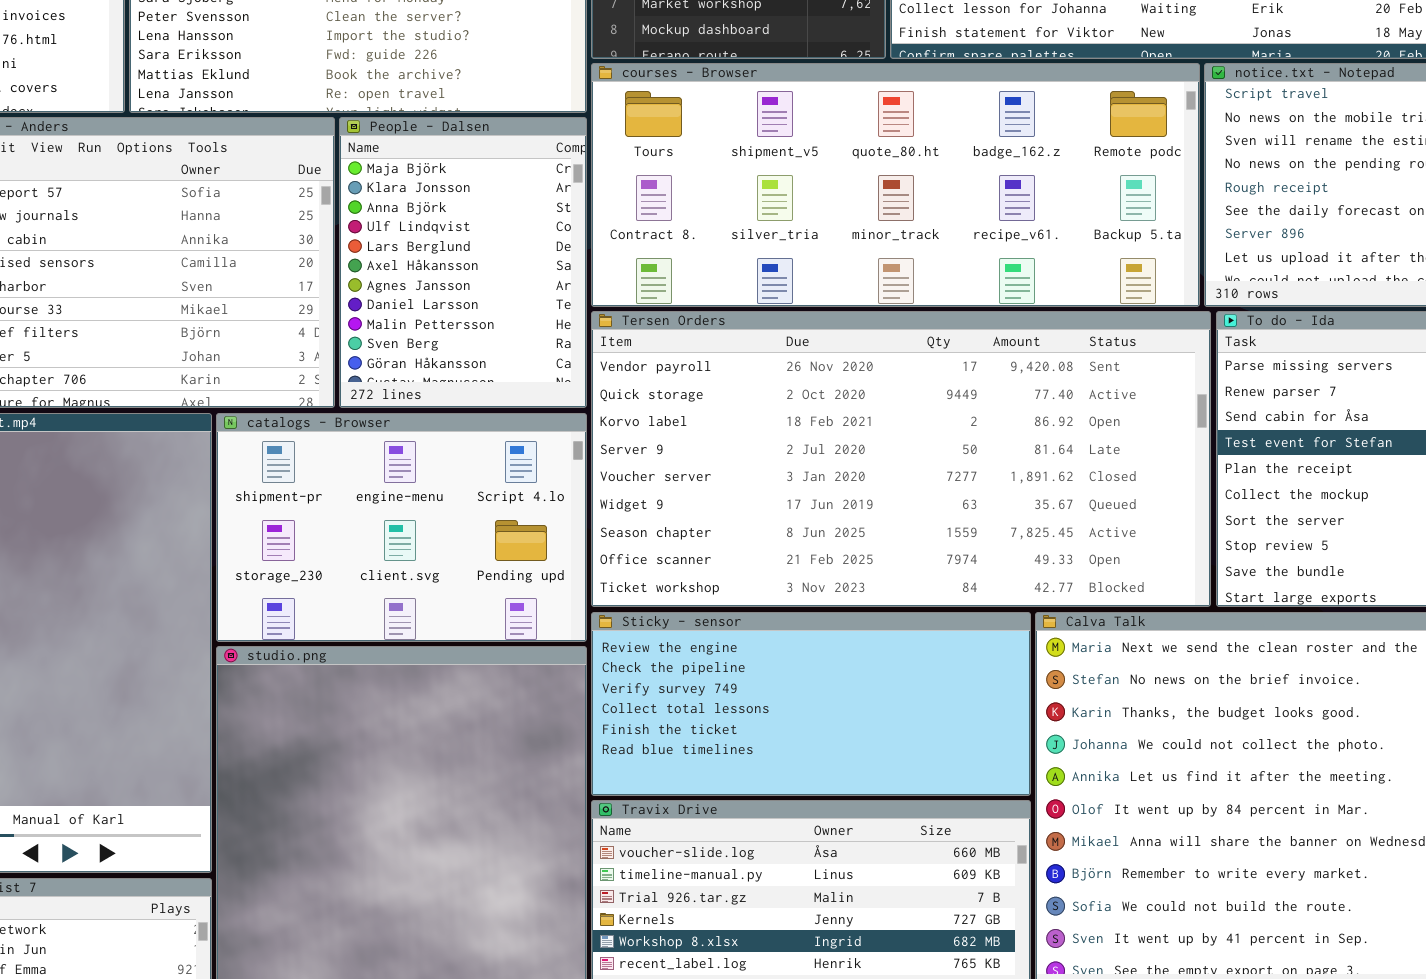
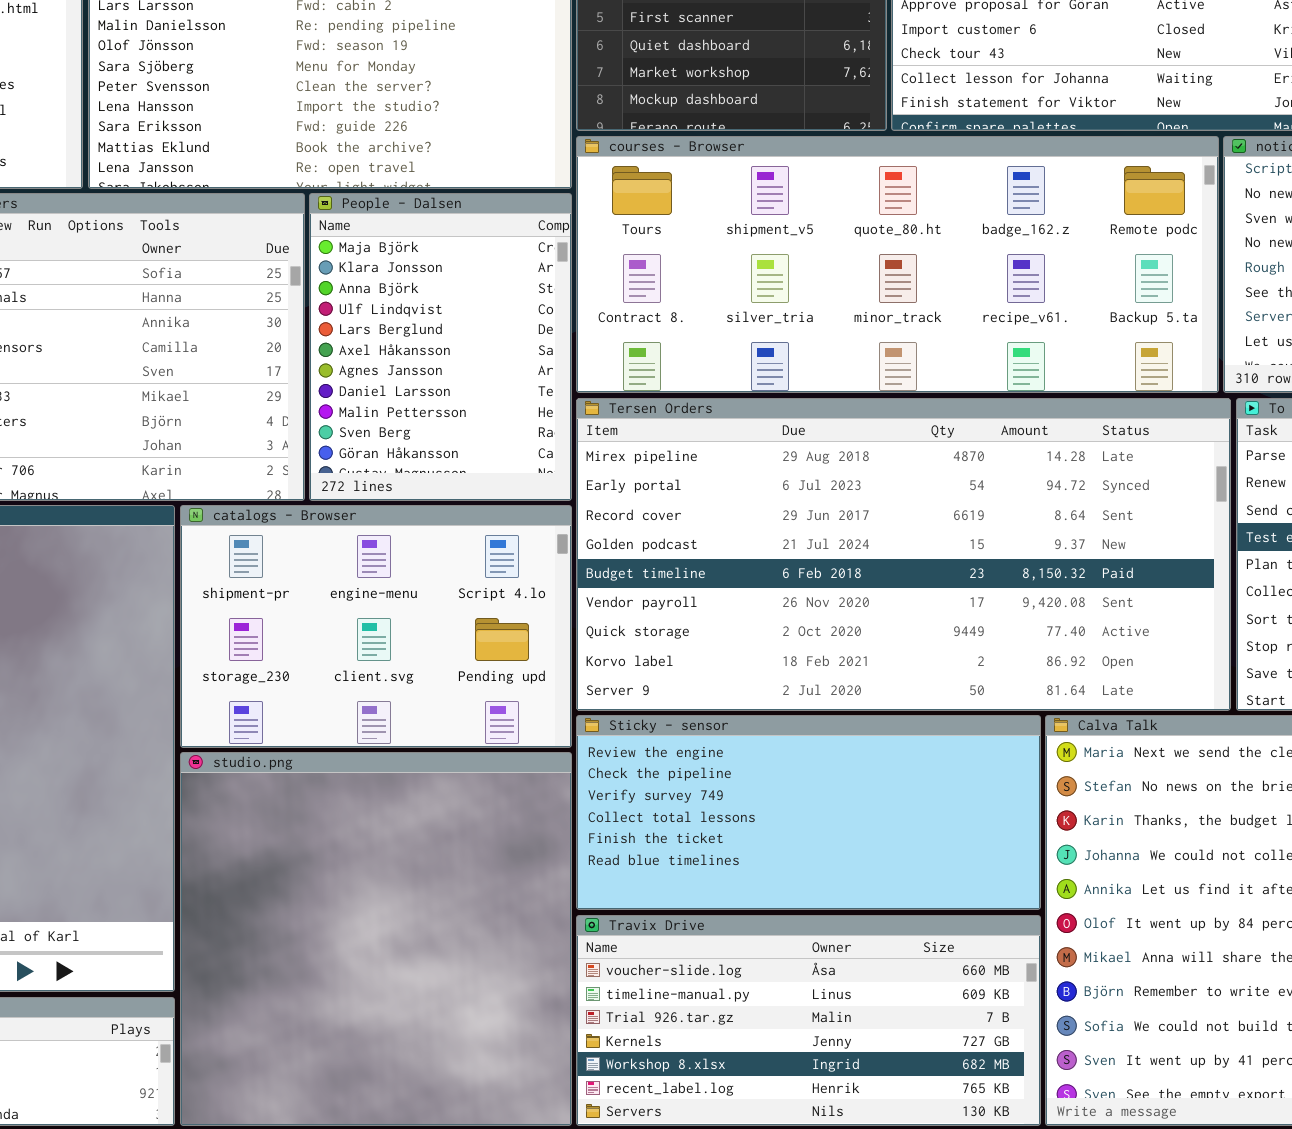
Tersen Orders: [591,311,1211,607] -> [576,398,1231,711], scrolled up 5 rows

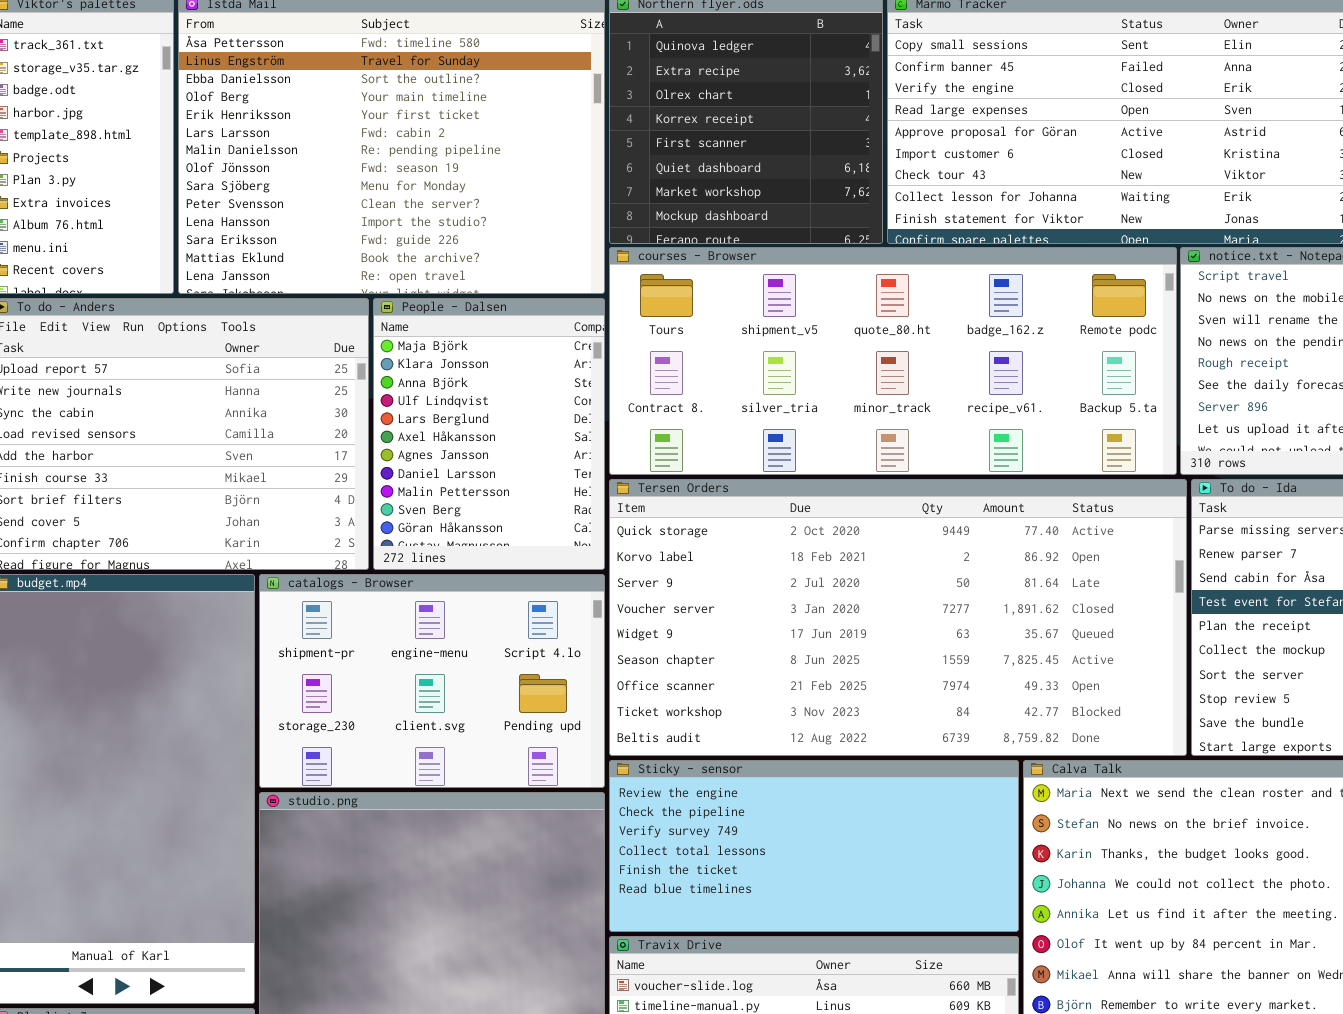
Tersen Orders: [576,398,1231,711] -> [609,479,1187,756], scrolled down 6 rows

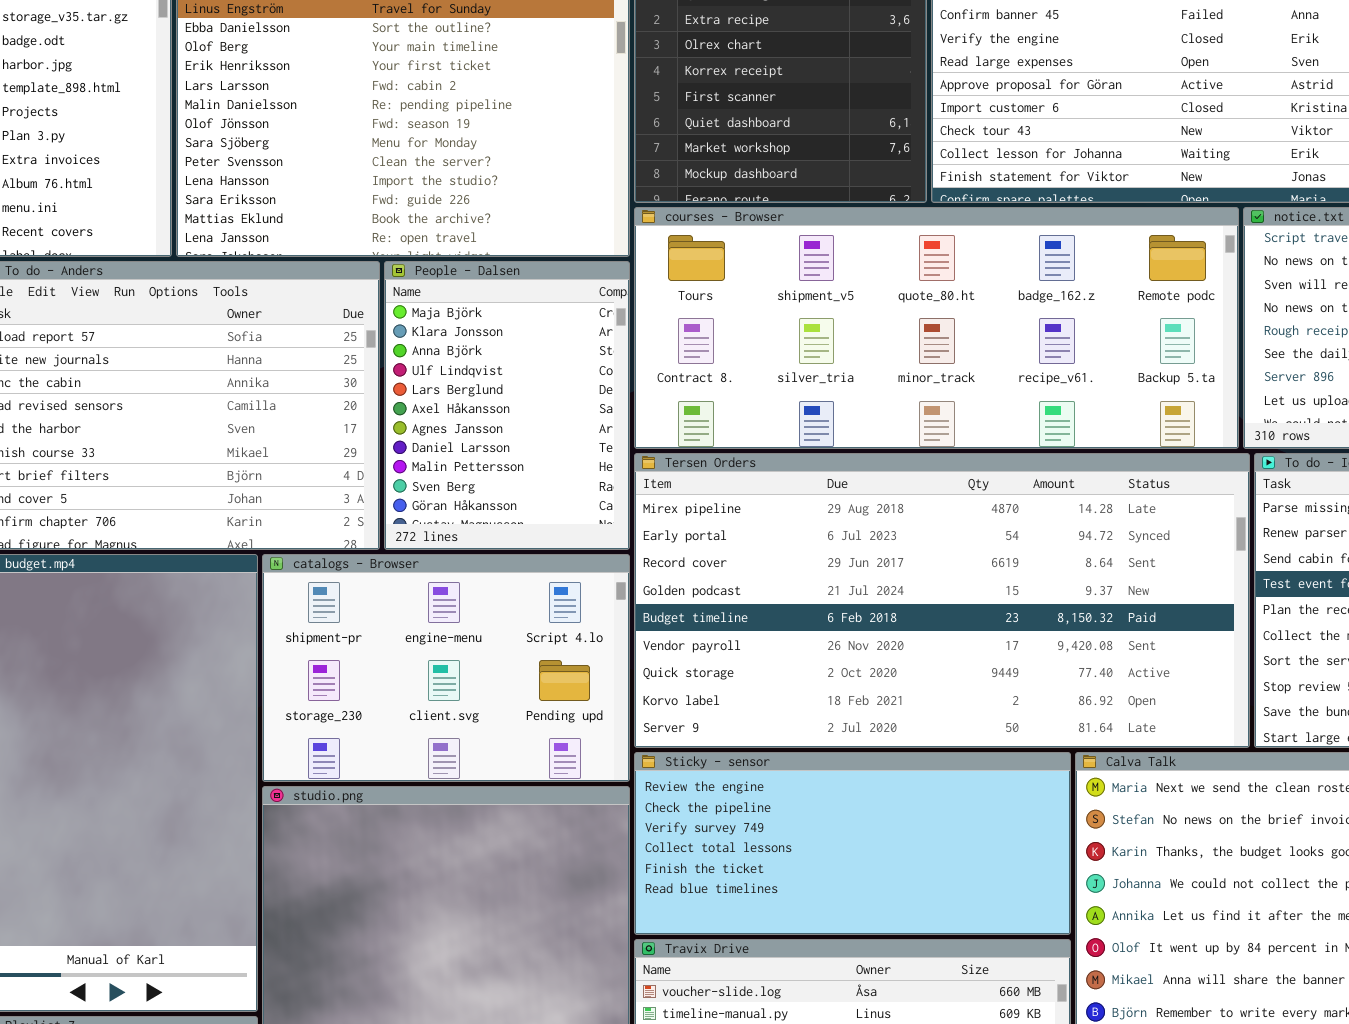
Tersen Orders: [609,479,1187,756] -> [634,453,1250,748], scrolled up 6 rows

